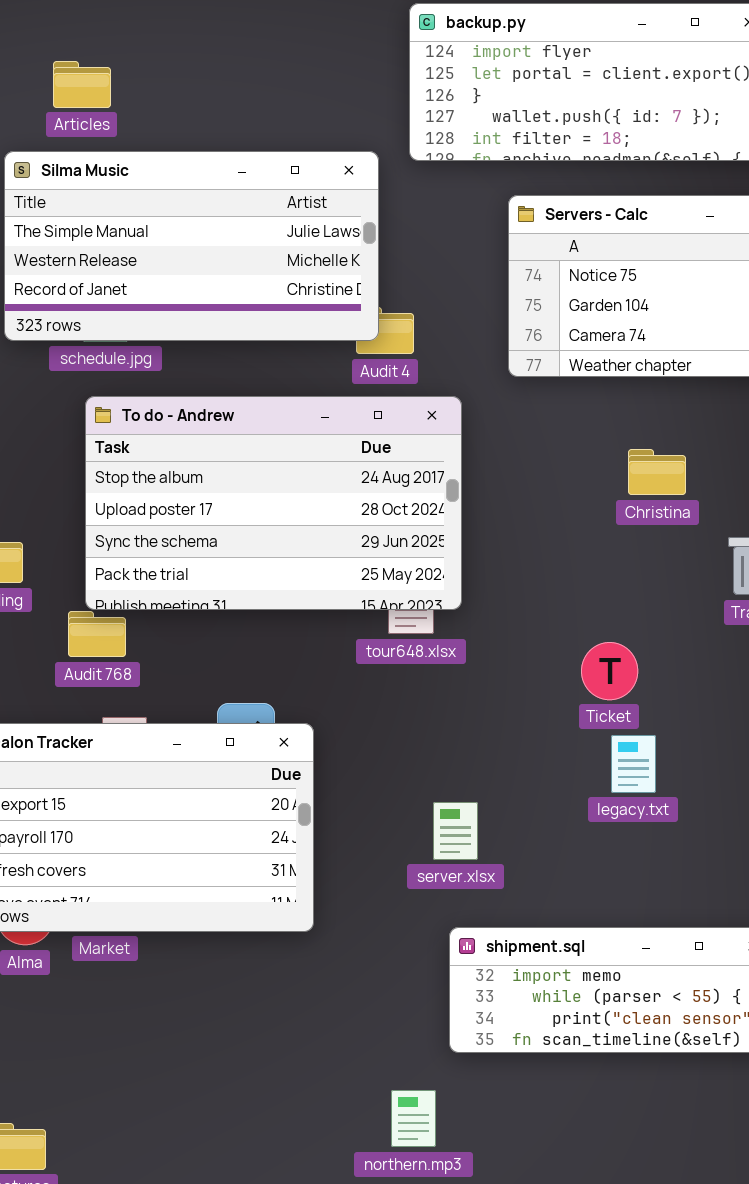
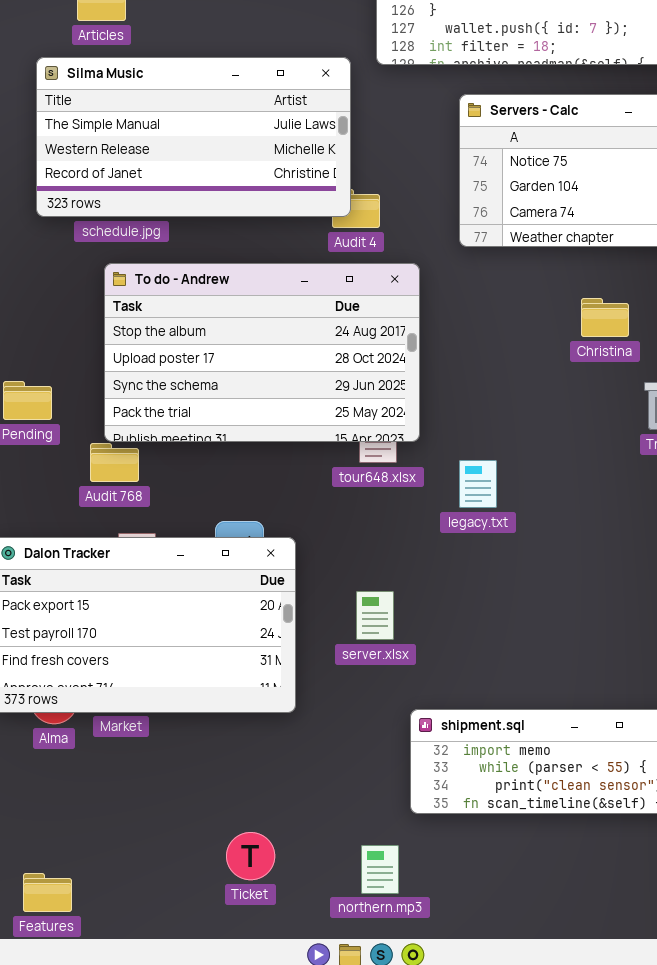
Christina: [628,449,686,495] -> [581,298,629,337], moved
Ticket: [581,642,638,700] -> [226,832,275,880], moved
legacy.txt: [611,735,656,793] -> [459,460,497,508], moved
server.xlsx: [433,802,478,860] -> [356,591,394,640], moved

